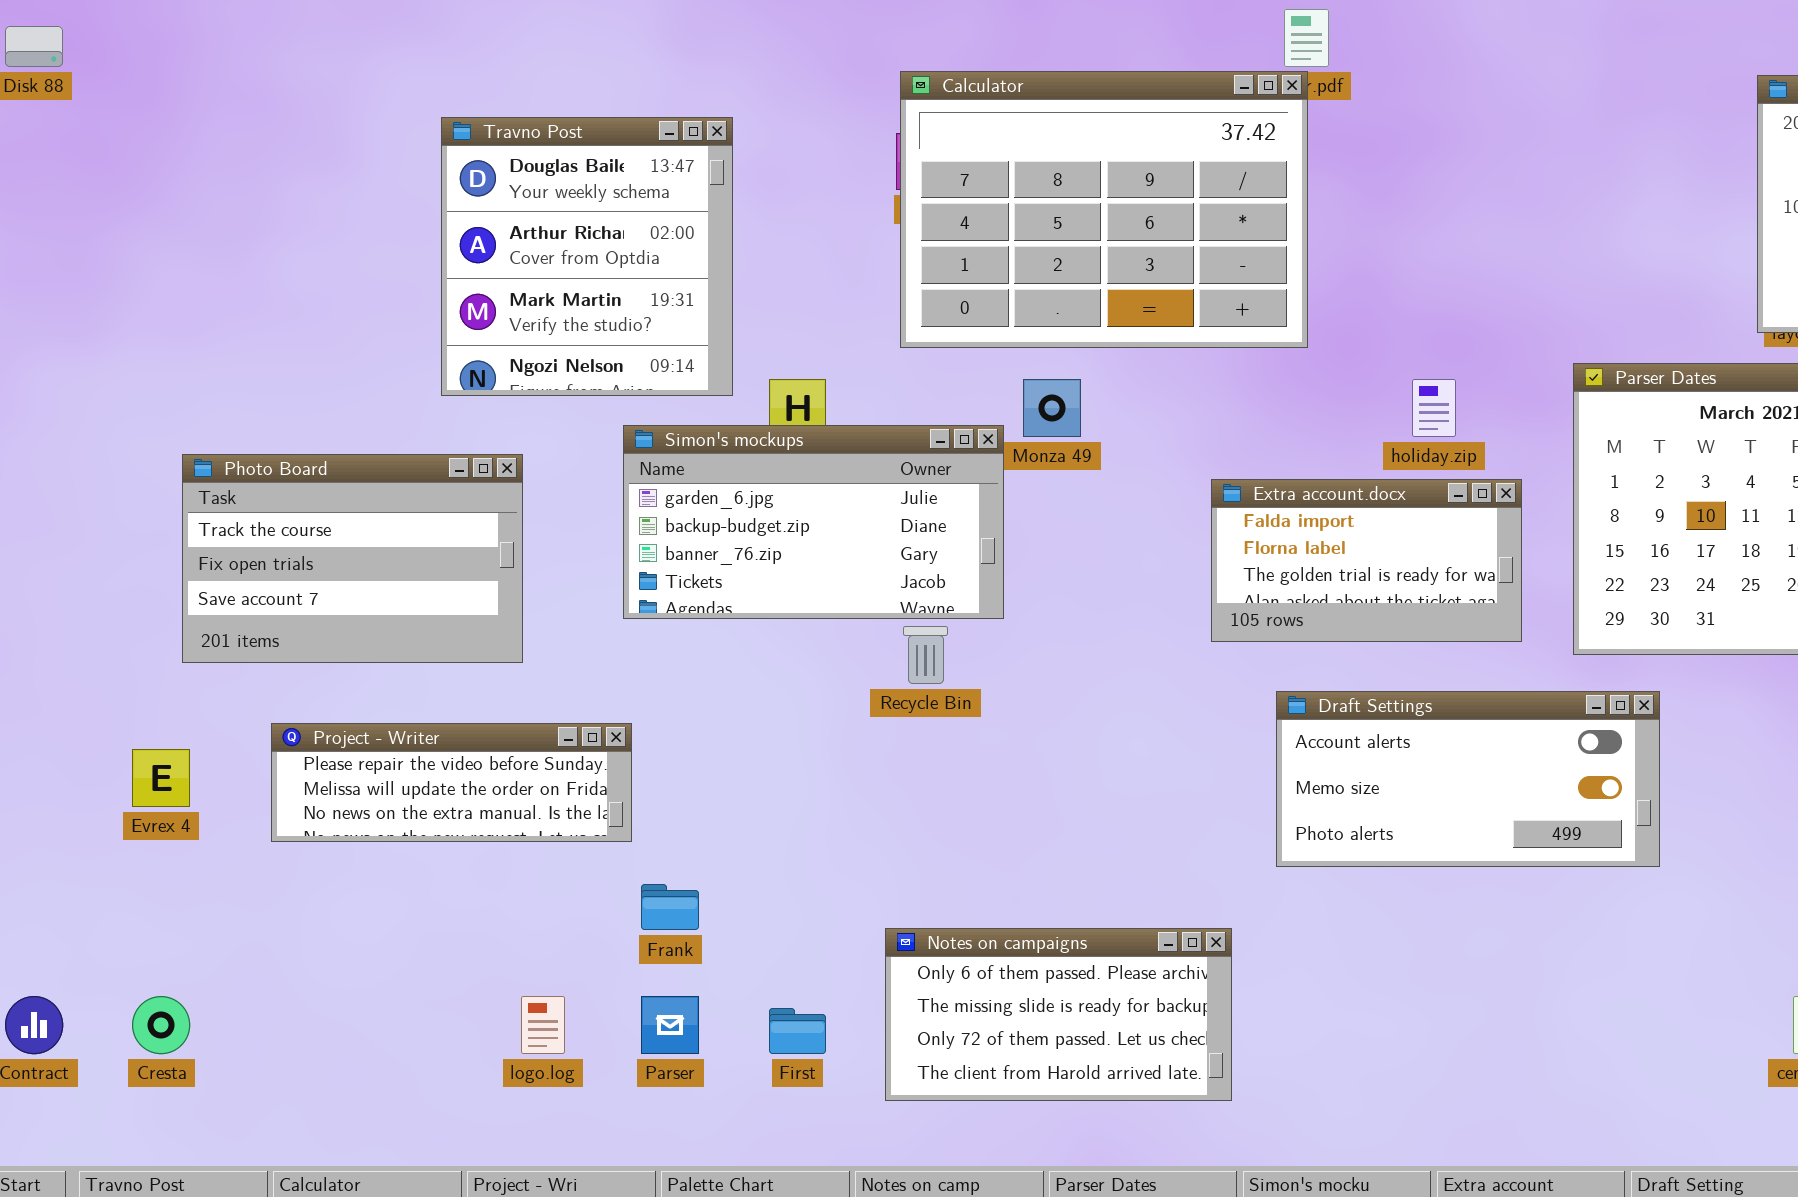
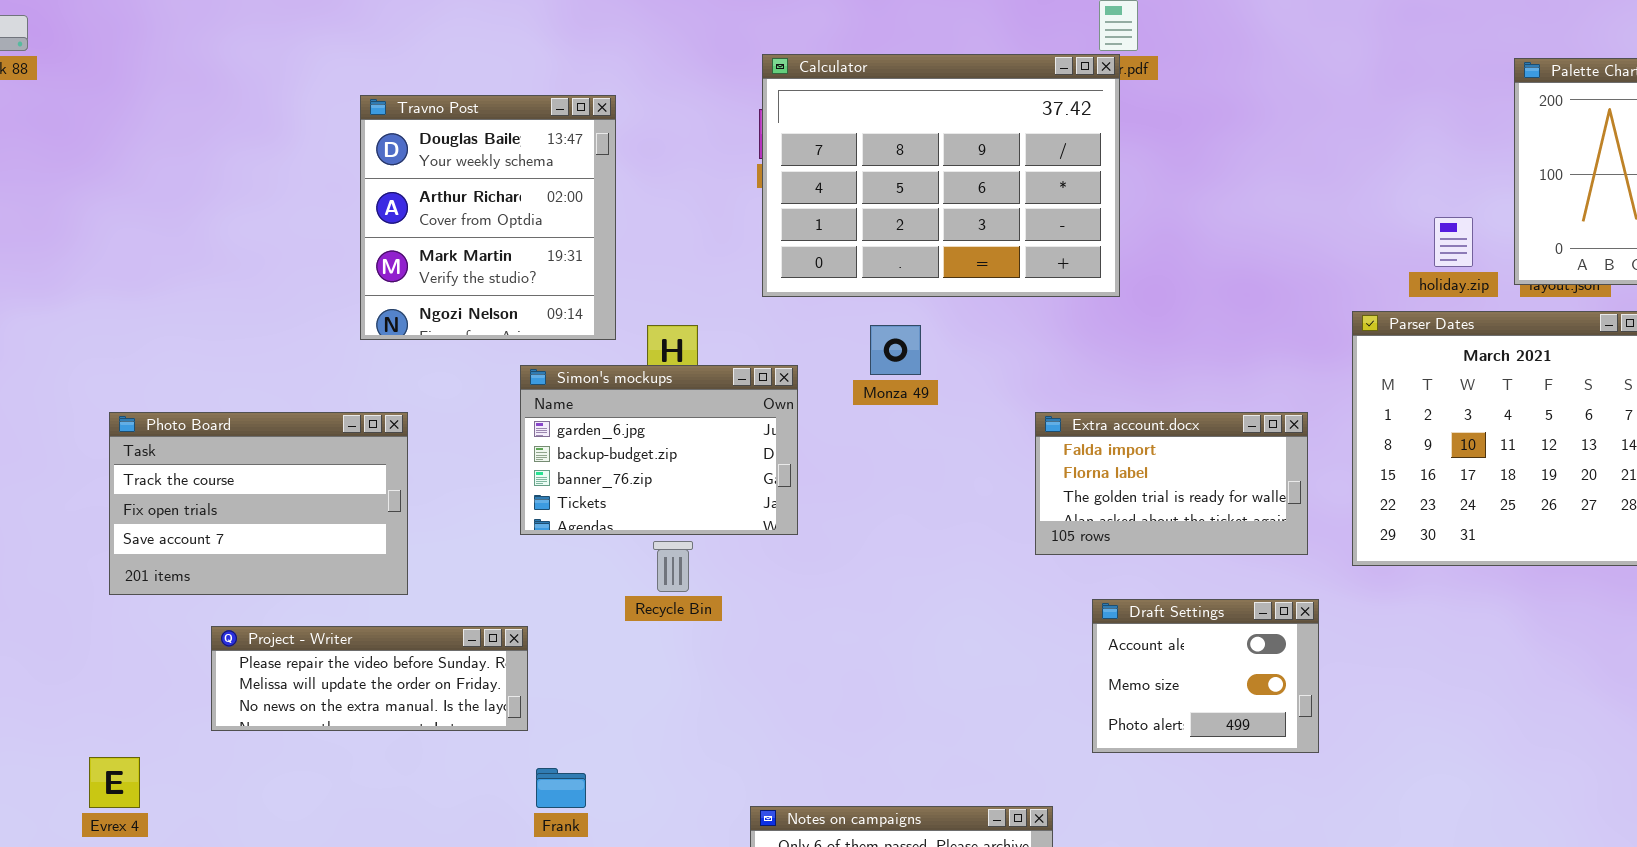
holiday.zip: [1412,379,1456,437] -> [1434,217,1473,267], moved
Simon's mockups: [623,425,1004,619] -> [520,365,798,535], resized
Photo Board: [182,454,523,663] -> [109,412,408,595], moved
Recycle Bin: [903,626,948,684] -> [653,541,693,592], moved
Draft Settings: [1276,691,1660,867] -> [1092,599,1319,753], resized
Evrex 4: [132,749,190,807] -> [89,757,140,808], moved

